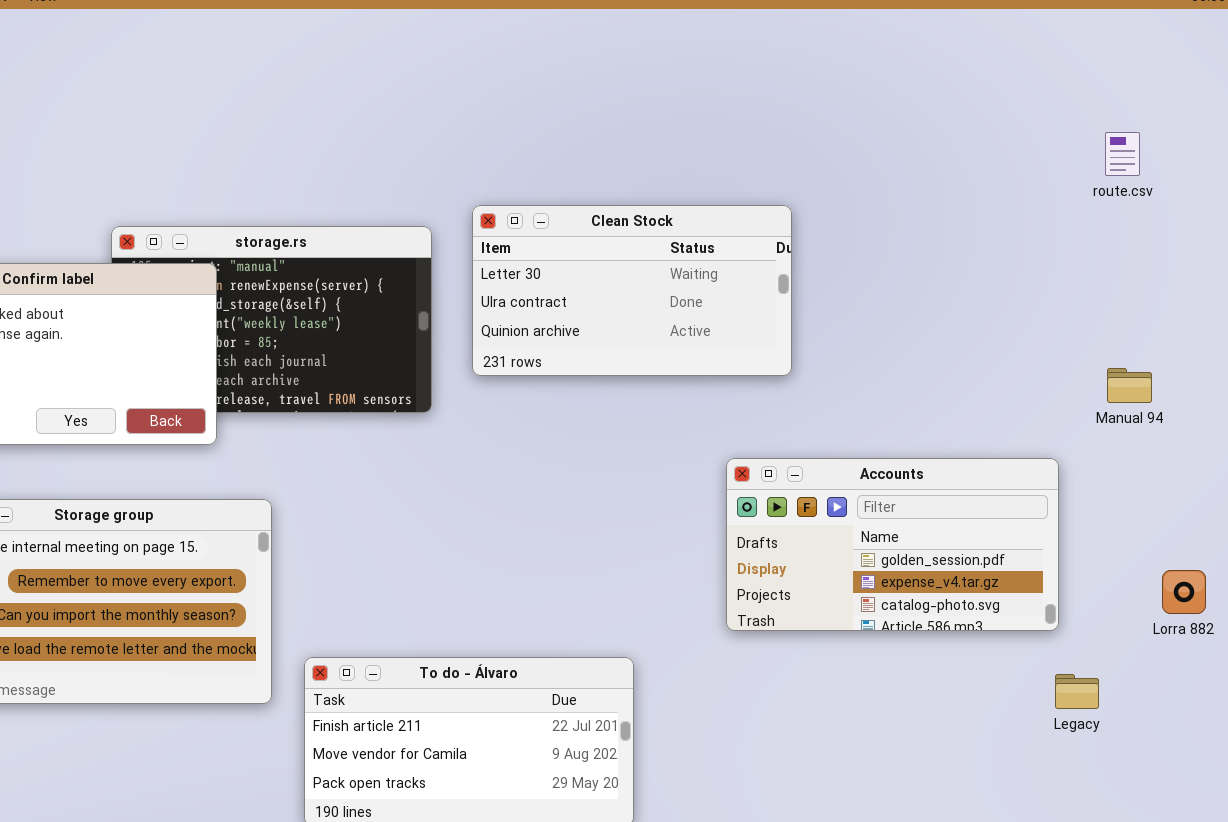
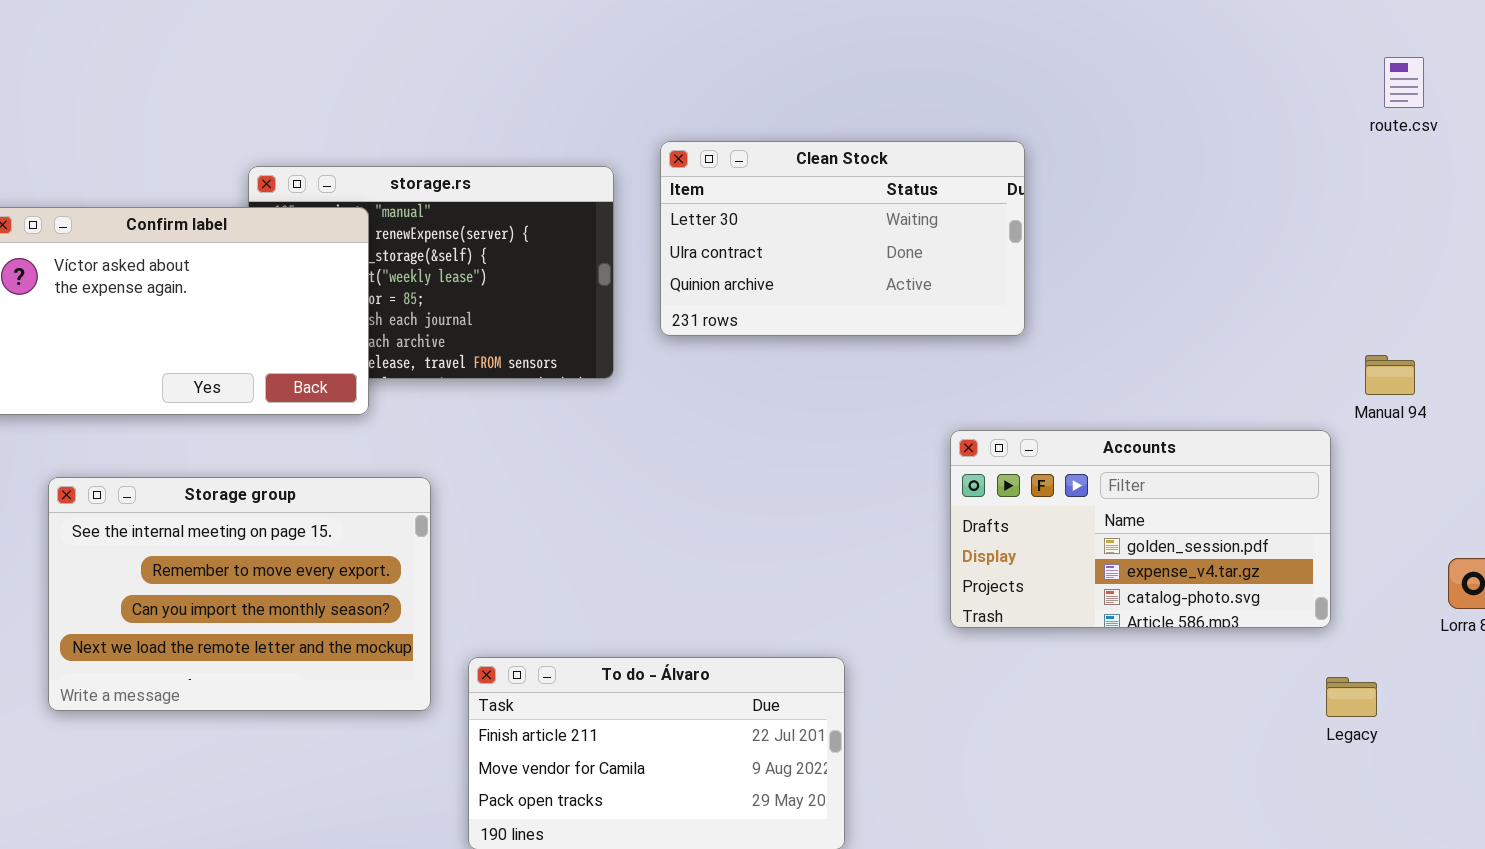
Manual 94: [1107,368,1152,403] -> [1365,355,1415,395], moved

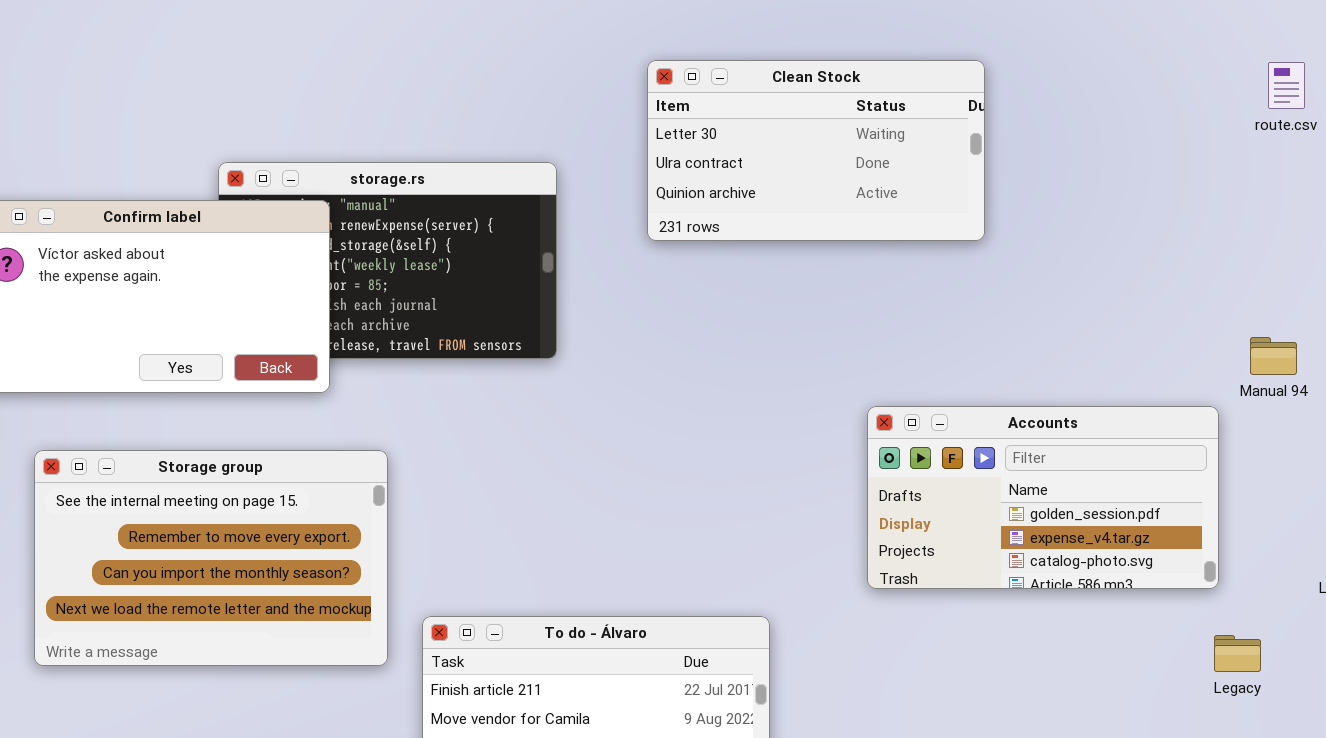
Clean Stock: [660,141,1025,336] -> [647,60,985,241], moved

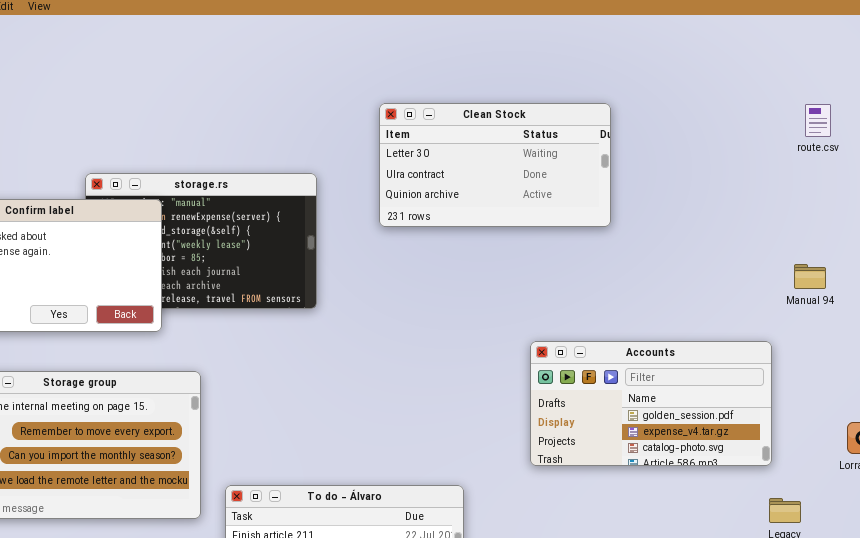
Manual 94: [1250,337,1297,375] -> [794,264,826,289], moved

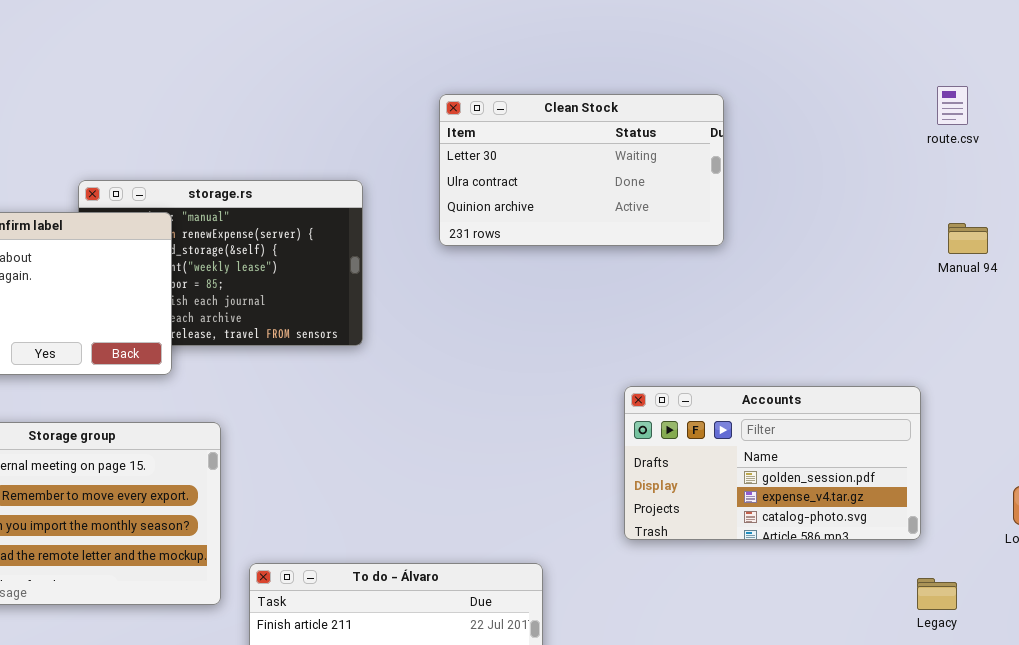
route.csv: [805,104,831,137] -> [937,86,968,125], moved
Manual 94: [794,264,826,289] -> [948,223,988,254], moved

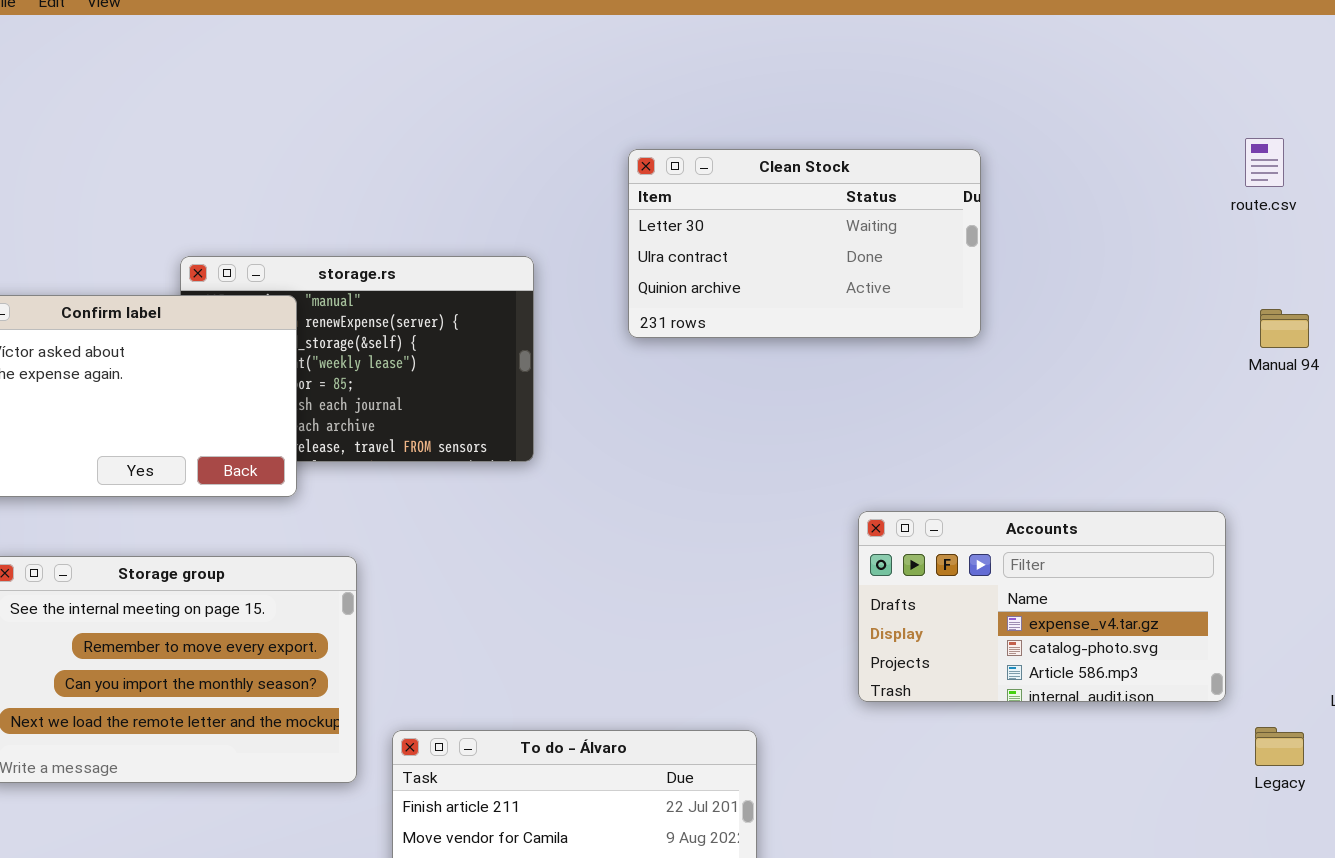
Accounts: [624,386,921,540] -> [858,511,1226,702], scrolled down 1 row
Legacy: [917,578,957,610] -> [1255,727,1304,766], moved

